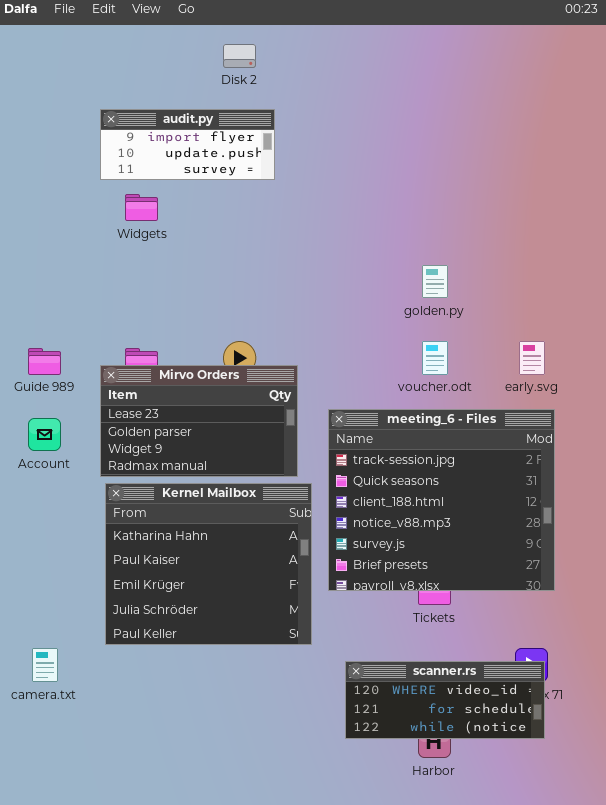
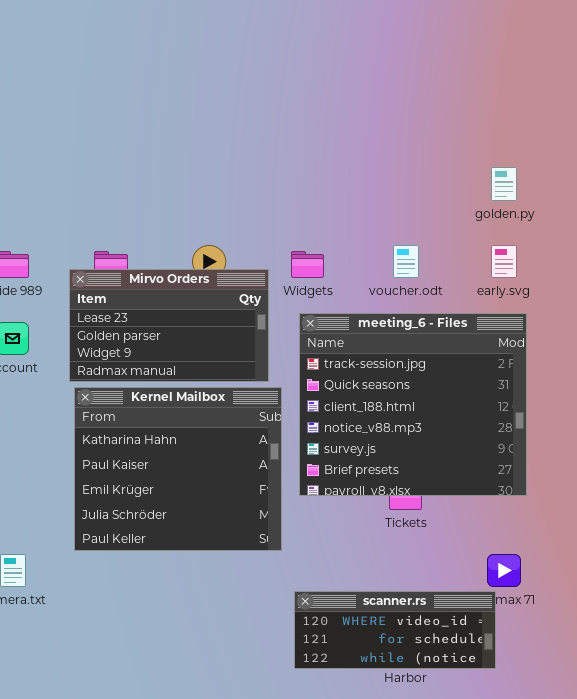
audit.py: [100,109,275,180] -> none, closed
Widgets: [125,194,158,221] -> [291,251,324,278], moved
golden.py: [422,265,448,298] -> [491,167,517,201], moved
scanner.rs: [345,661,545,739] -> [294,591,496,669], moved

